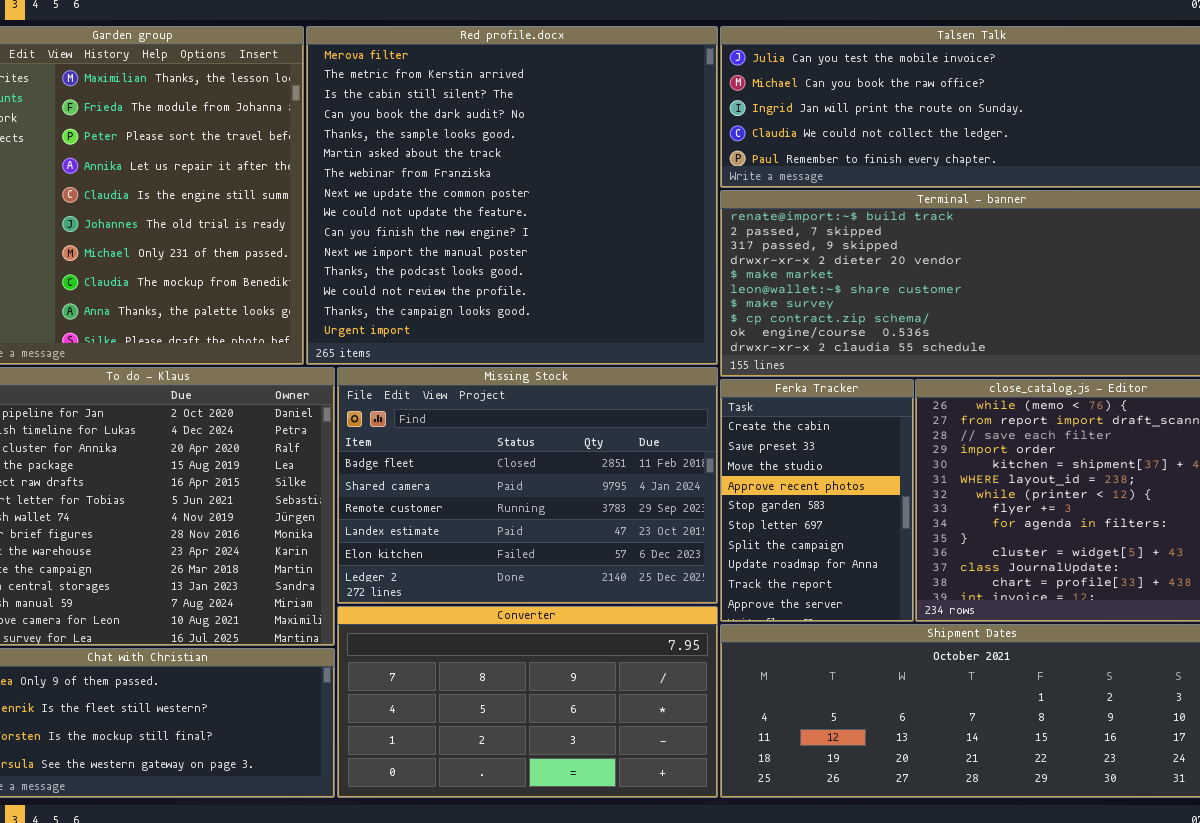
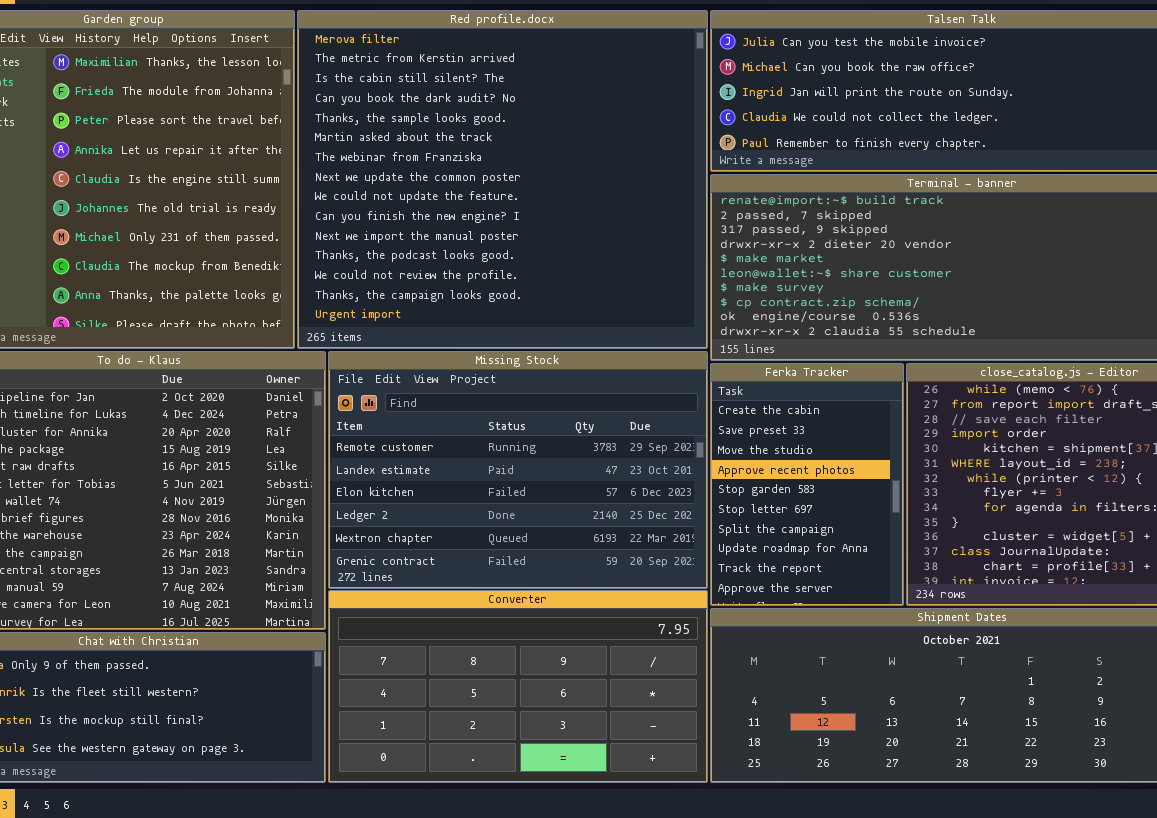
Missing Stock: [337,367,718,604] -> [328,351,708,589], scrolled down 2 rows

